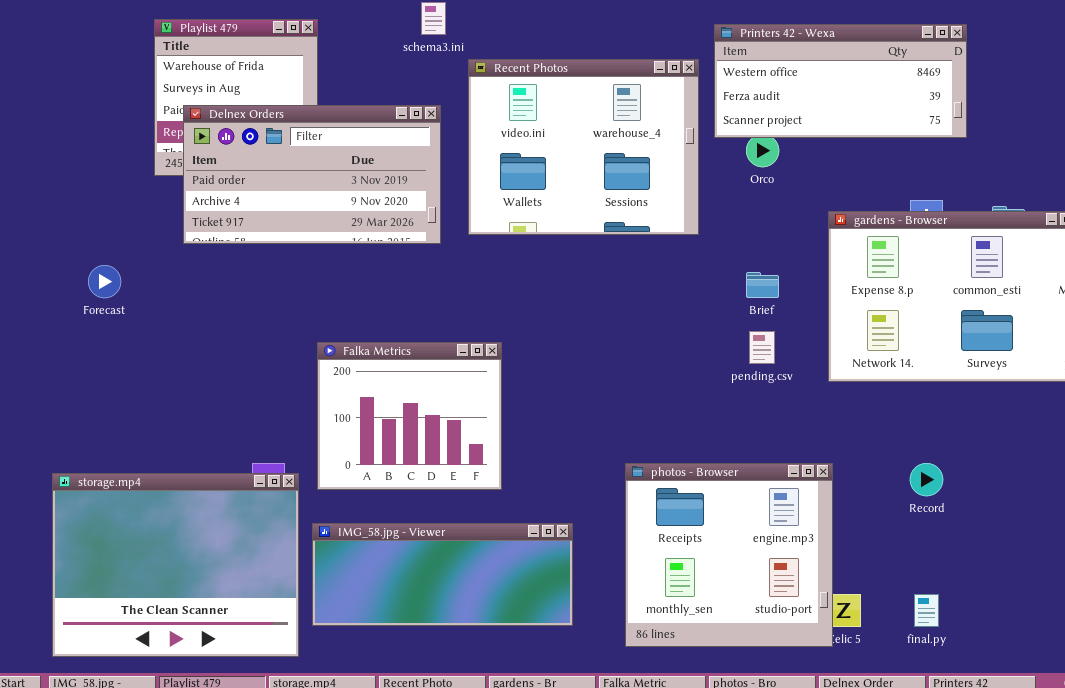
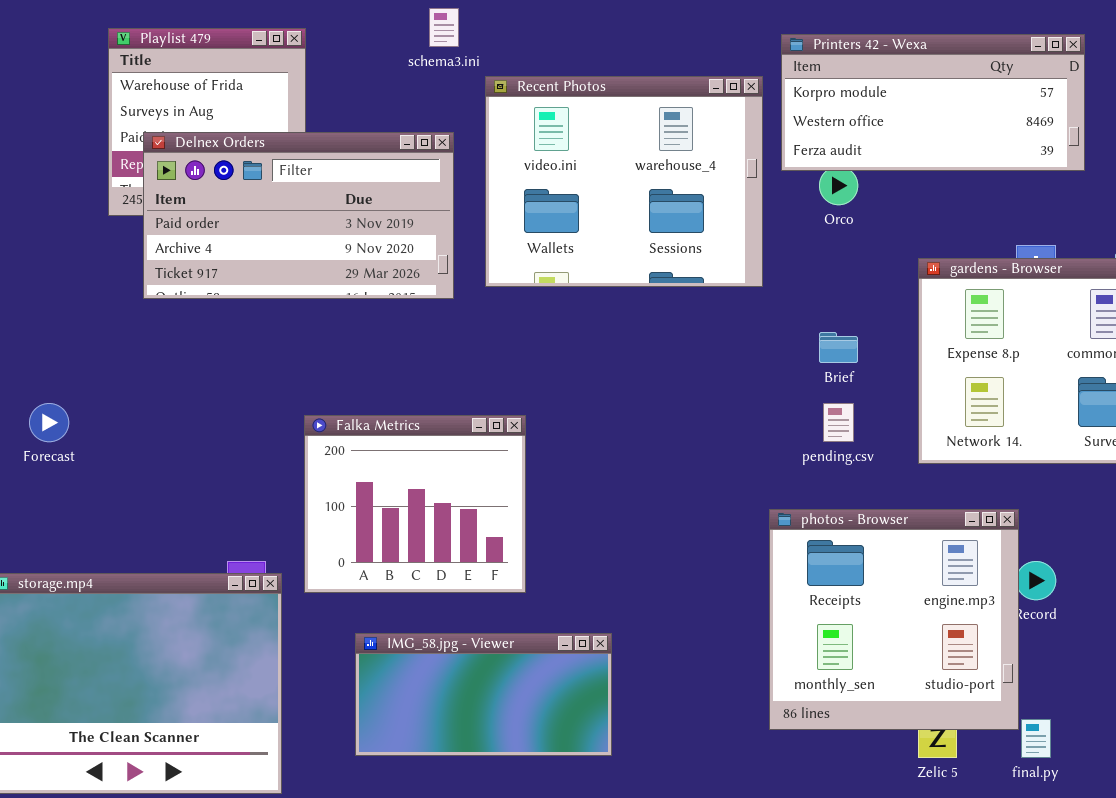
Printers 42 - Wexa: [714,24,967,138] -> [781,34,1085,171], scrolled up 1 row
Forecast: [88,265,121,298] -> [29,403,69,442], moved
photos - Browser: [625,463,833,647] -> [769,509,1019,730], moved
IMG_58.jpg - Viewer: [312,523,573,626] -> [355,633,612,756], resized

